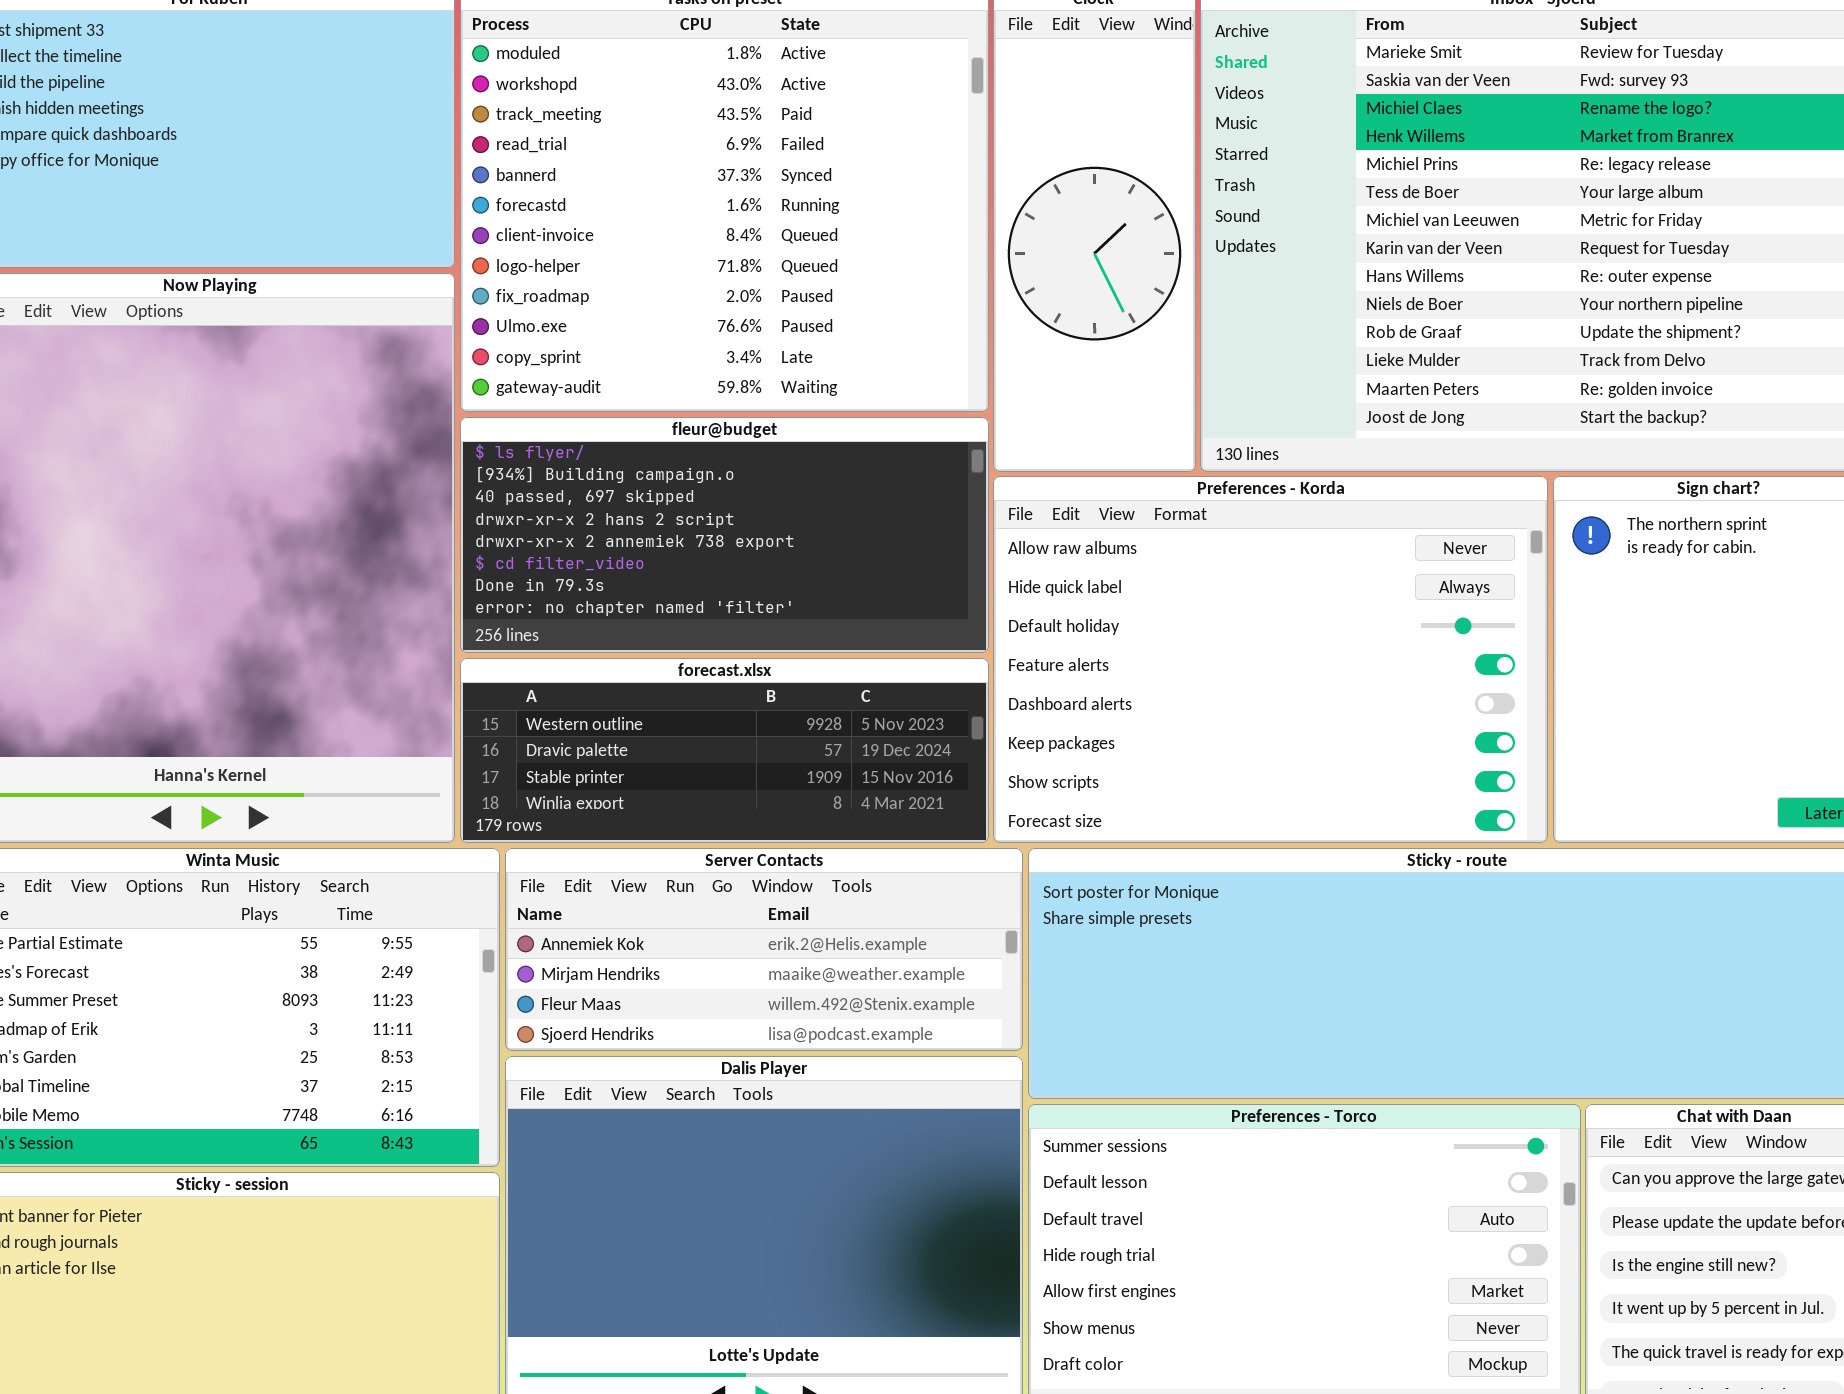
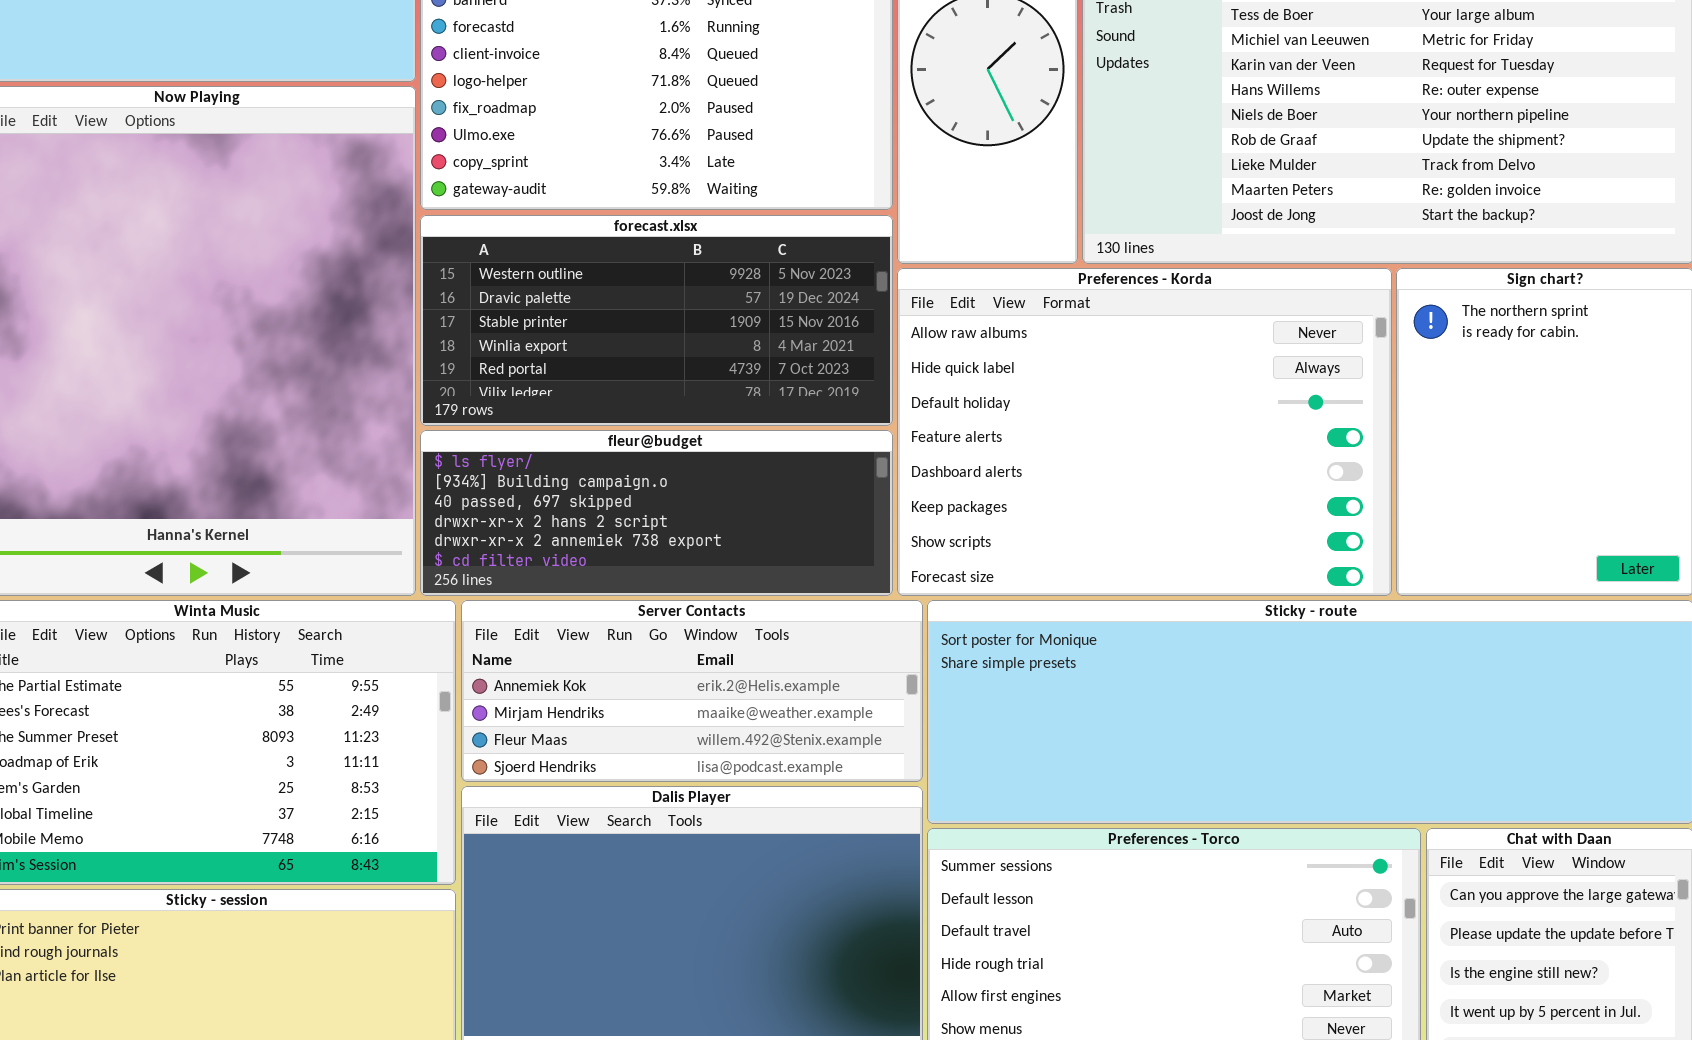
fleur@budget: [460,417,989,653] -> [420,430,893,596], moved, resized
forecast.xlsx: [460,658,989,843] -> [420,215,893,426], moved, resized

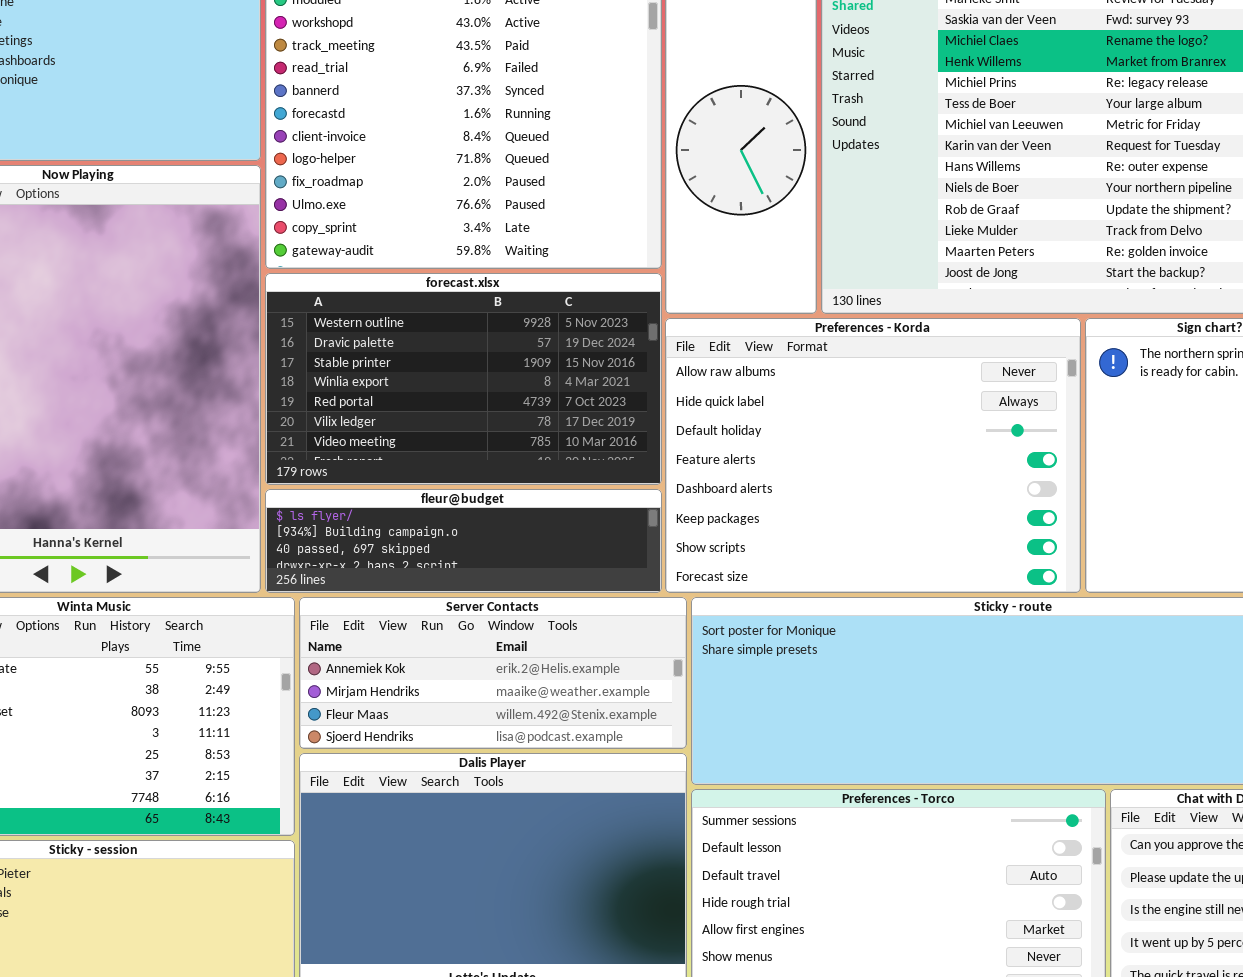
forecast.xlsx: [420,215,893,426] -> [265,273,662,485], resized
fleur@budget: [420,430,893,596] -> [265,489,662,593], resized

